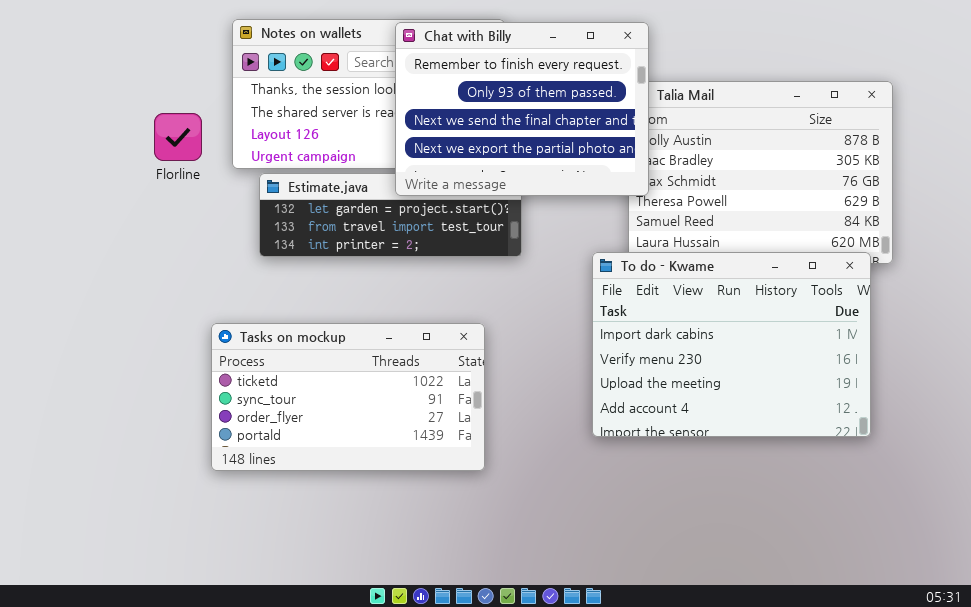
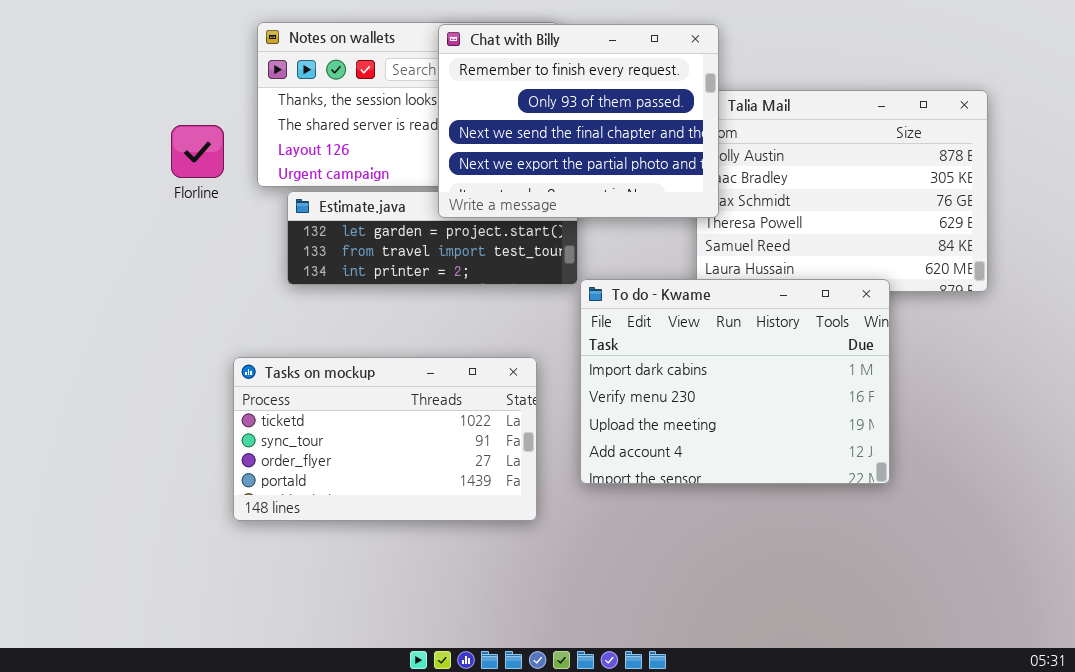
To do - Kwame: [592,252,871,437] -> [580,279,890,484], moved

